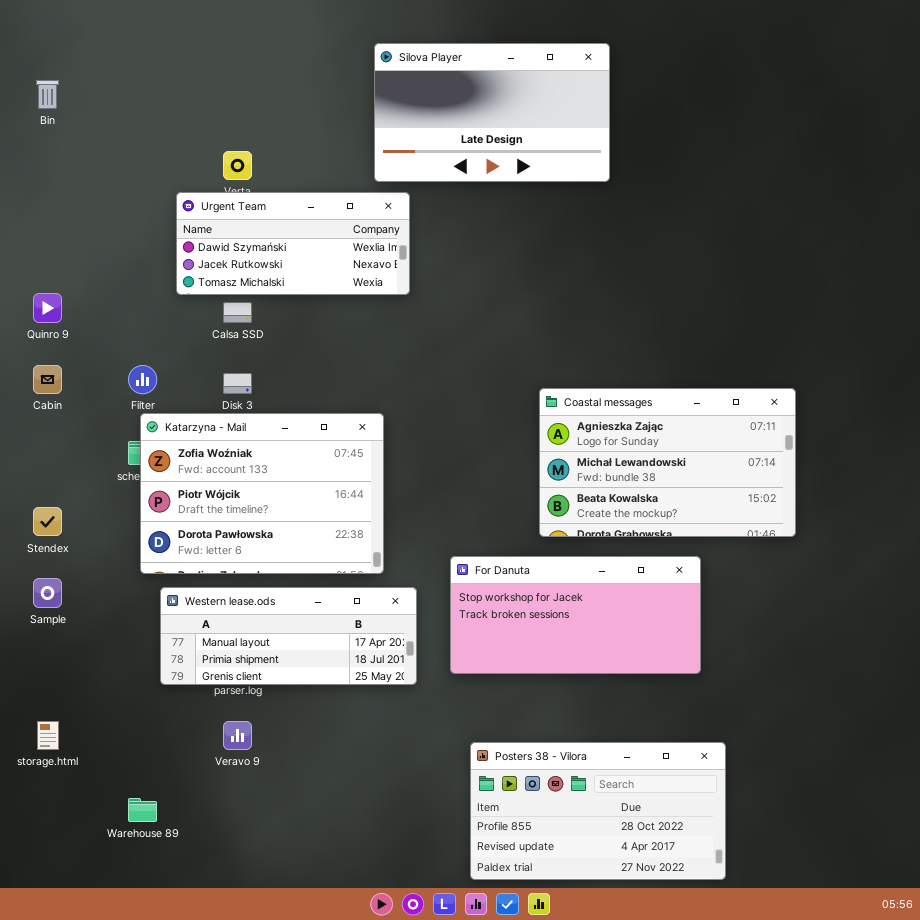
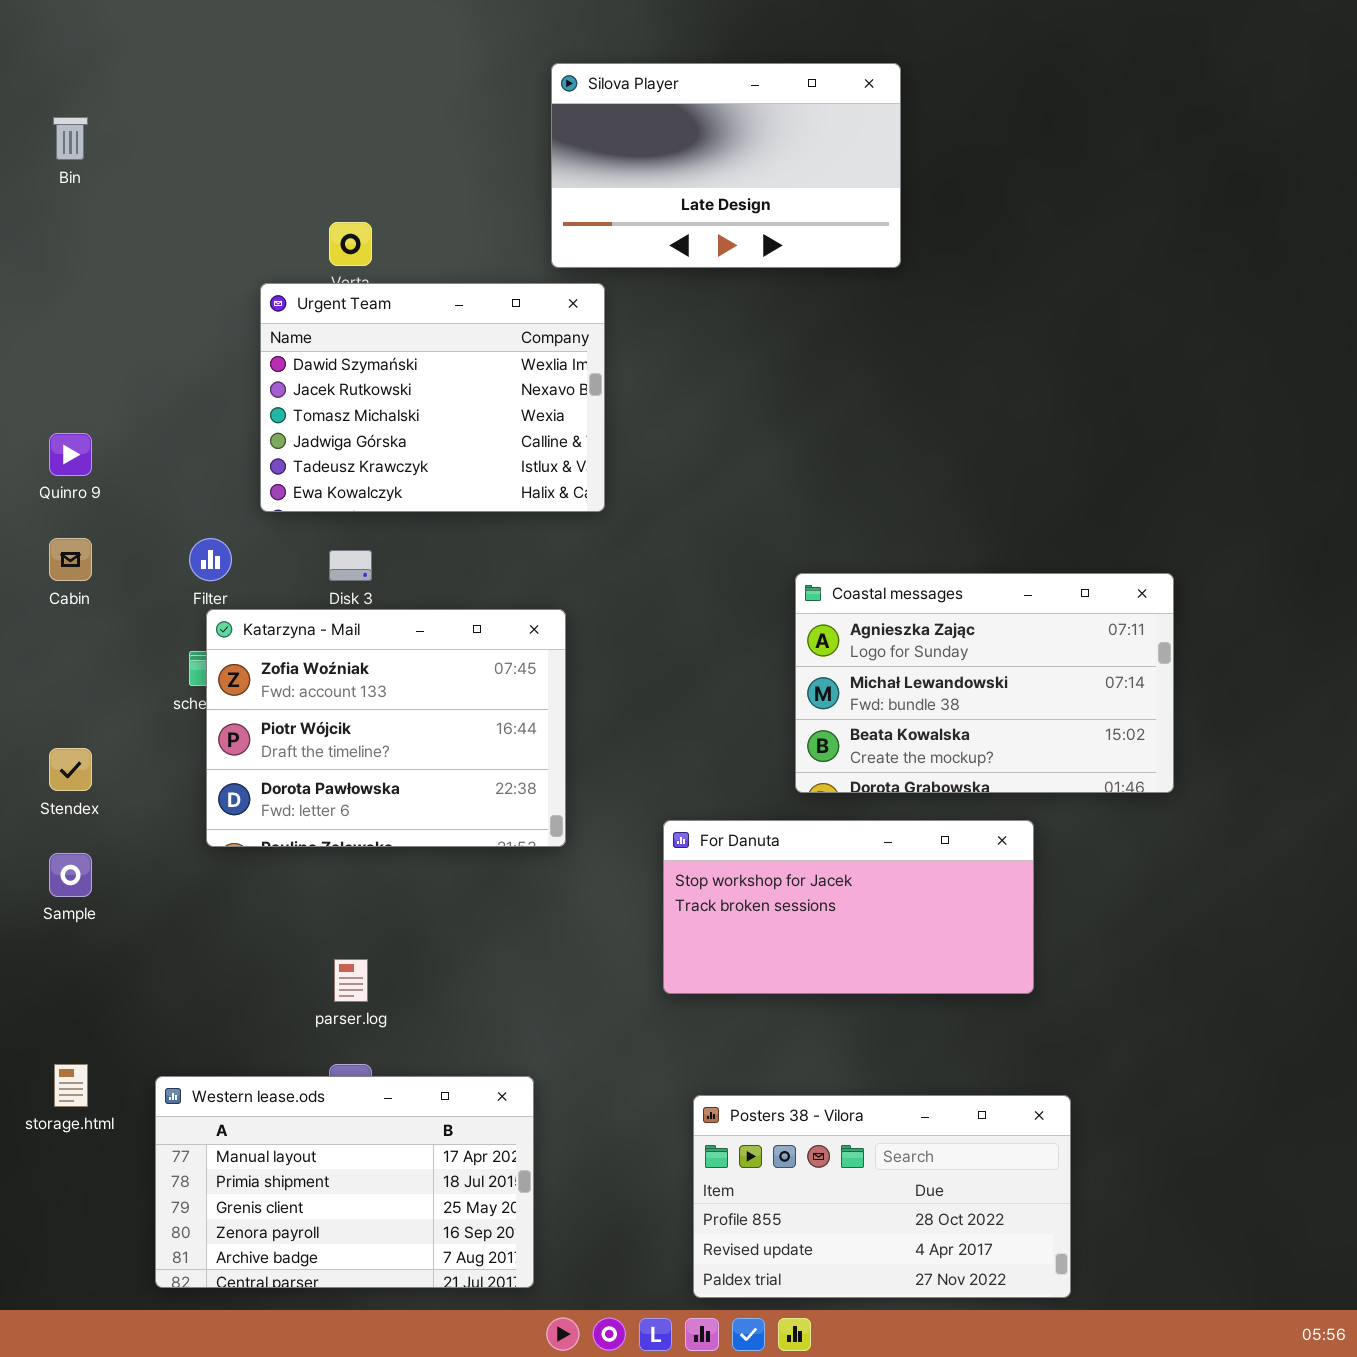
Urgent Team: [176,192,410,295] -> [260,283,605,512], resized
Western lease.ods: [160,587,417,685] -> [155,1076,534,1288], moved, resized

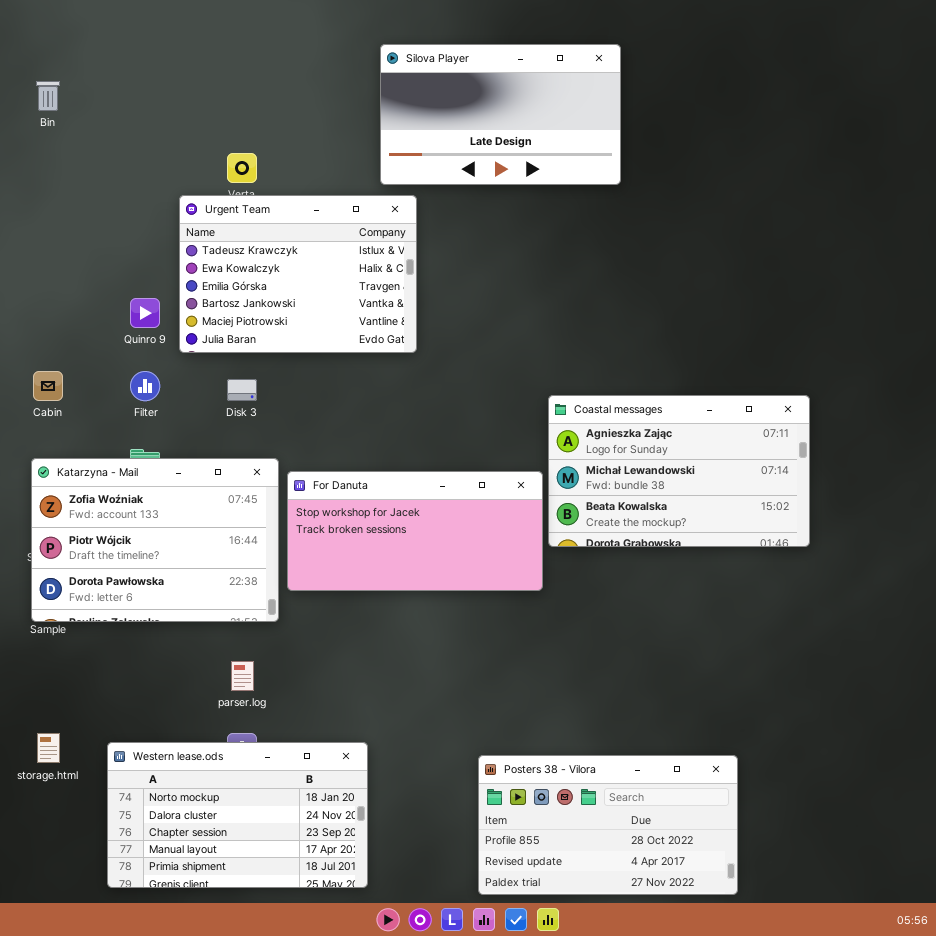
Urgent Team: [260,283,605,512] -> [179,195,417,353], scrolled down 4 rows
Quinro 9: [49,433,92,476] -> [130,298,160,328], moved
Katarzyna - Mail: [206,609,566,847] -> [31,458,279,622], moved
For Danuta: [663,820,1034,994] -> [287,471,543,591], moved
Western lease.ods: [155,1076,534,1288] -> [107,742,368,888], scrolled up 3 rows

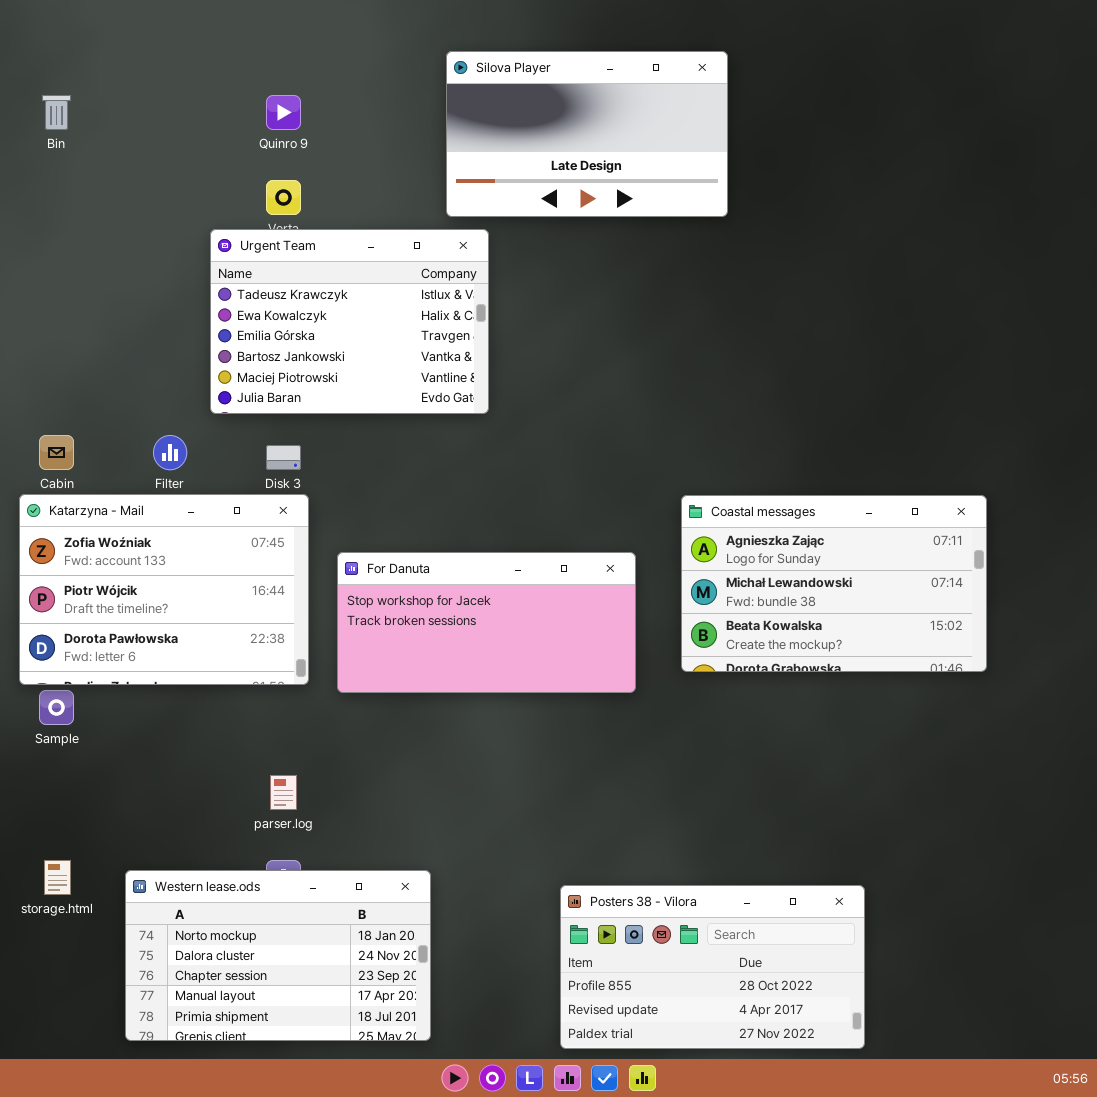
Quinro 9: [130,298,160,328] -> [266,95,301,130], moved
Coastal messages: [548,395,810,547] -> [681,495,987,672], moved
Katarzyna - Mail: [31,458,279,622] -> [19,494,309,685], moved

